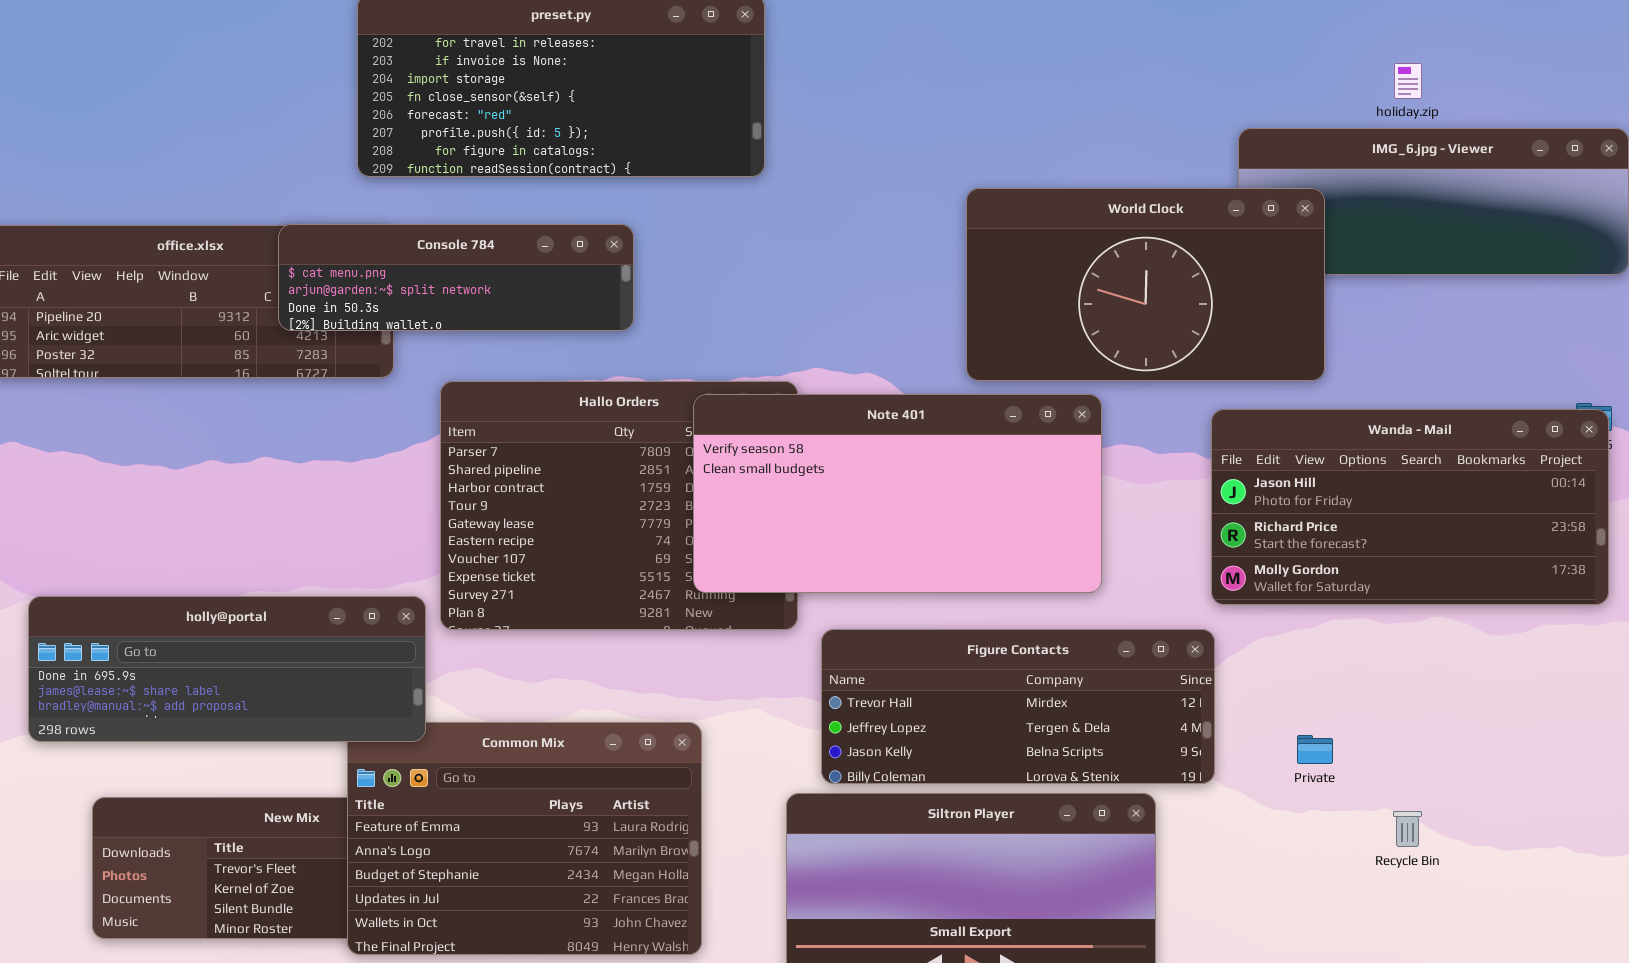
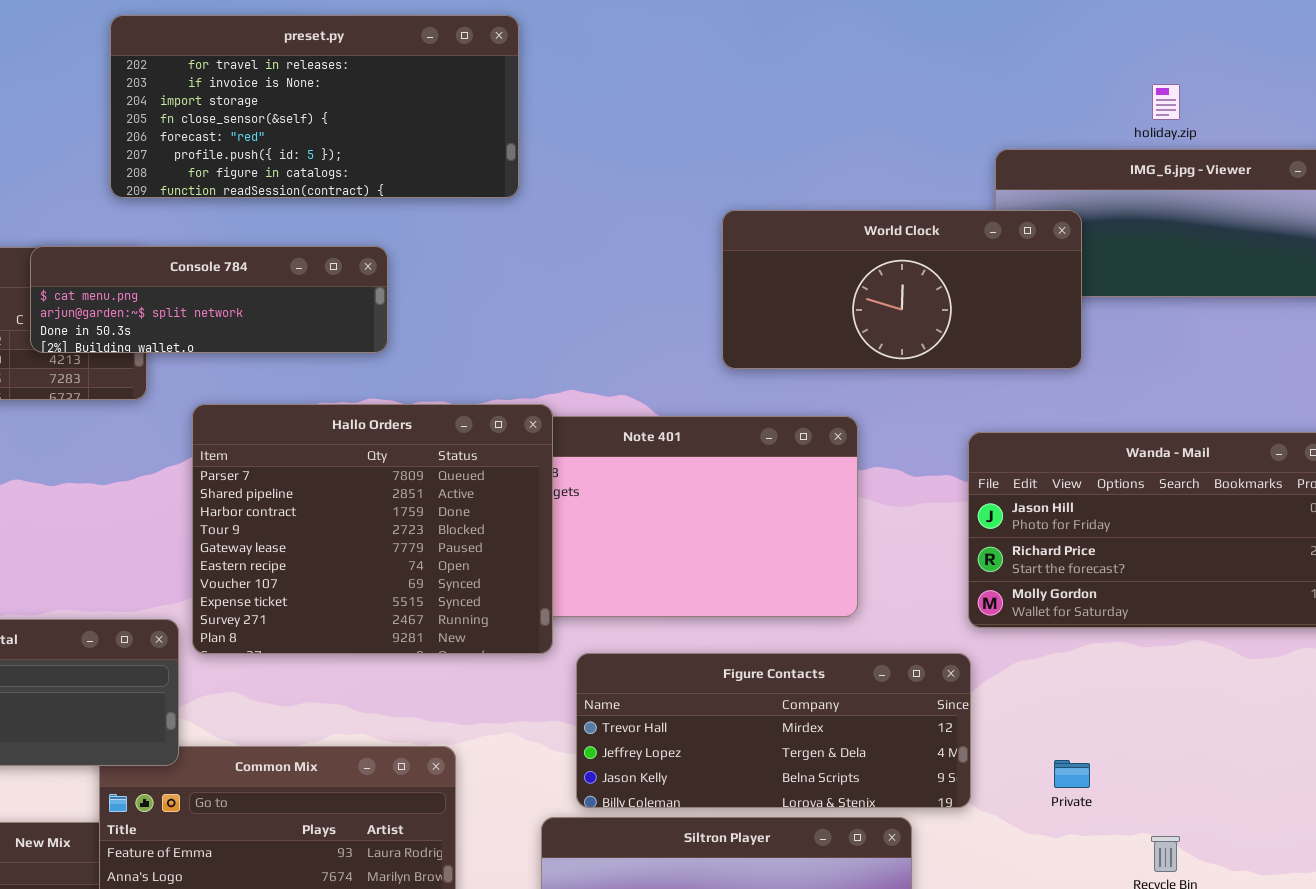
World Clock: [966,188,1325,381] -> [722,210,1082,369], resized
Hallo Orders: [440,381,798,630] -> [192,404,553,654], raised

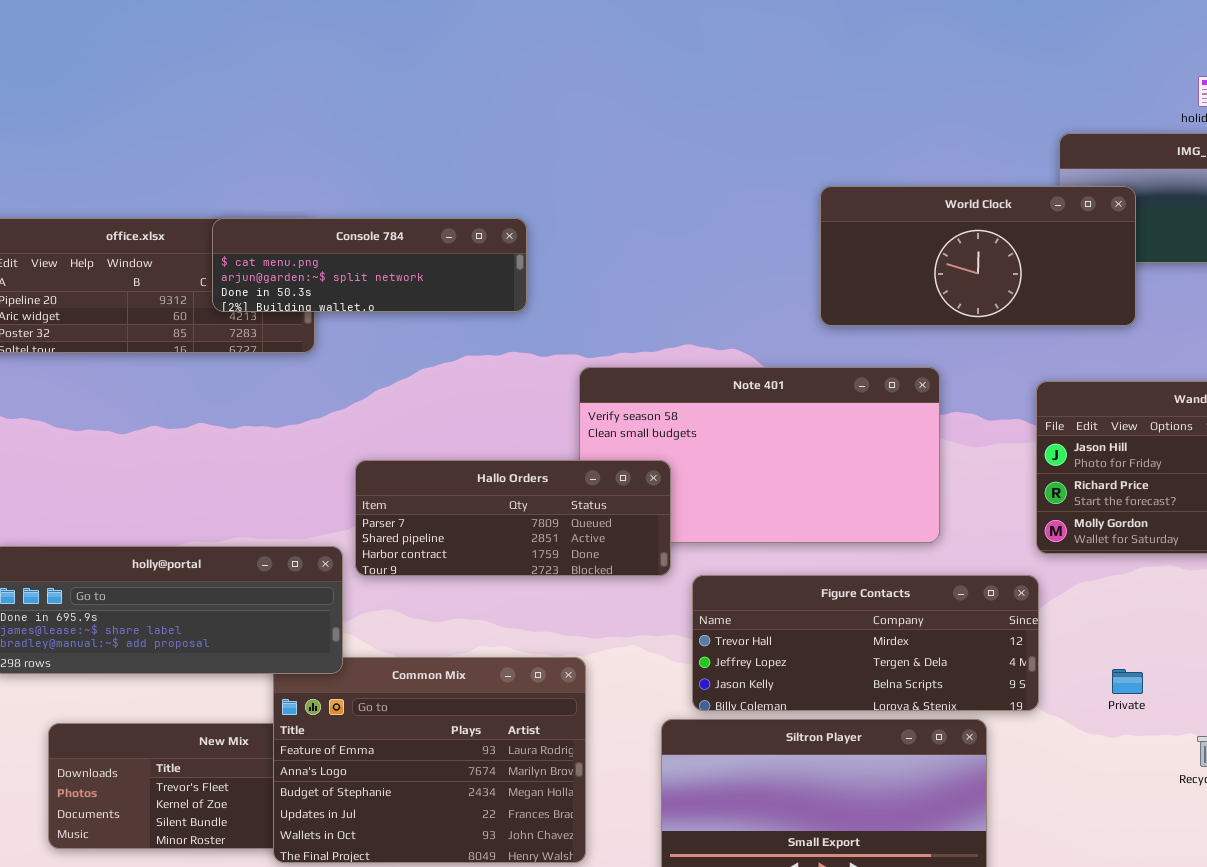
preset.py: [110,15,519,198] -> none, closed
Hallo Orders: [192,404,553,654] -> [355,460,671,576], resized

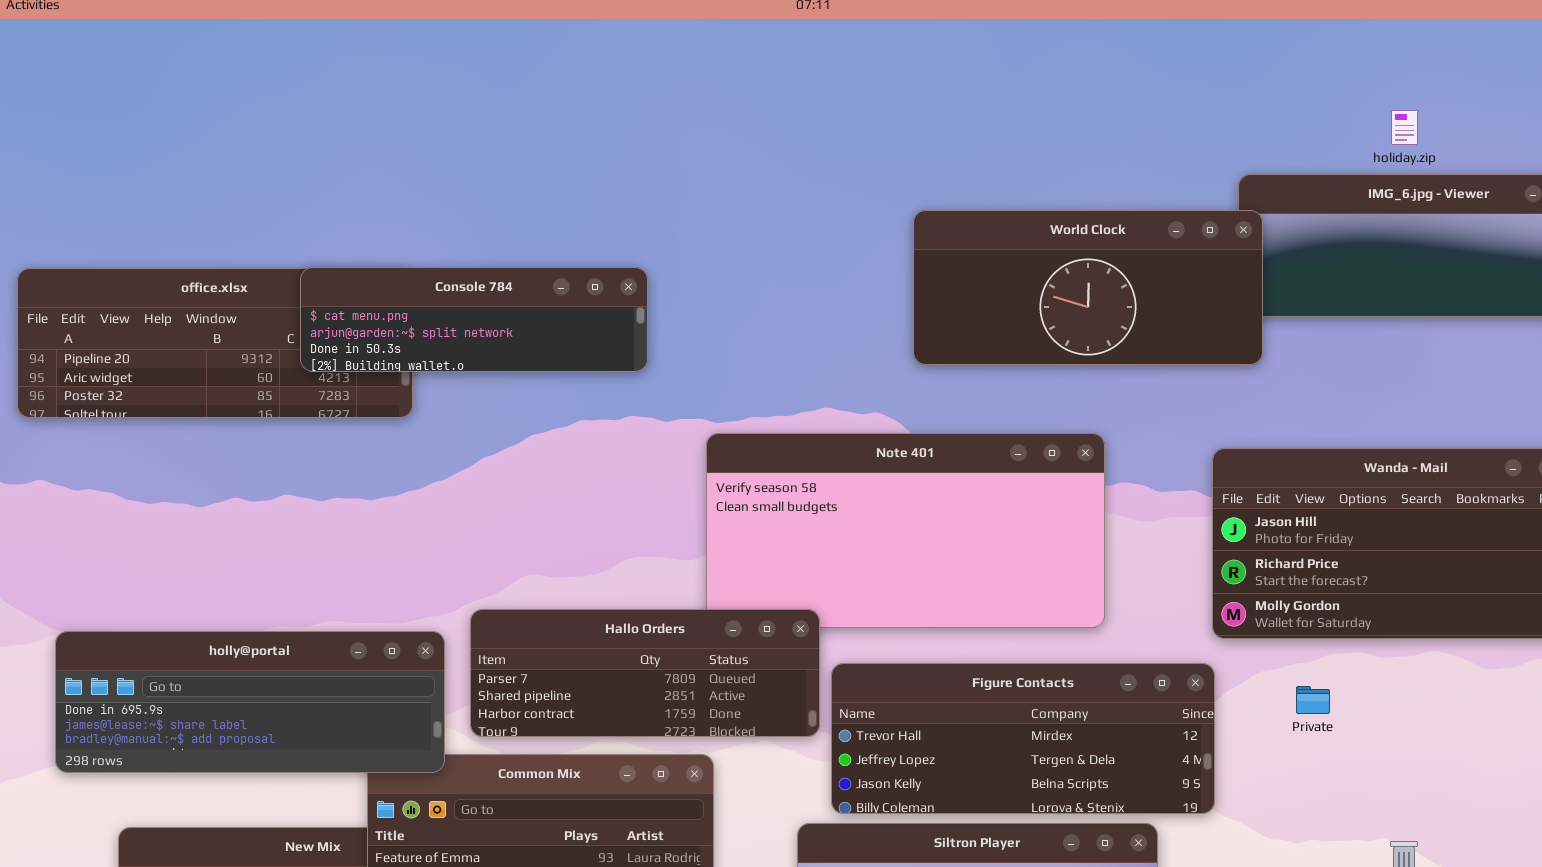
World Clock: [820,186,1136,326] -> [913,210,1263,365], moved
Hallo Orders: [355,460,671,576] -> [470,609,820,737], moved
Private: [1112,669,1143,694] -> [1296,686,1330,714], moved

